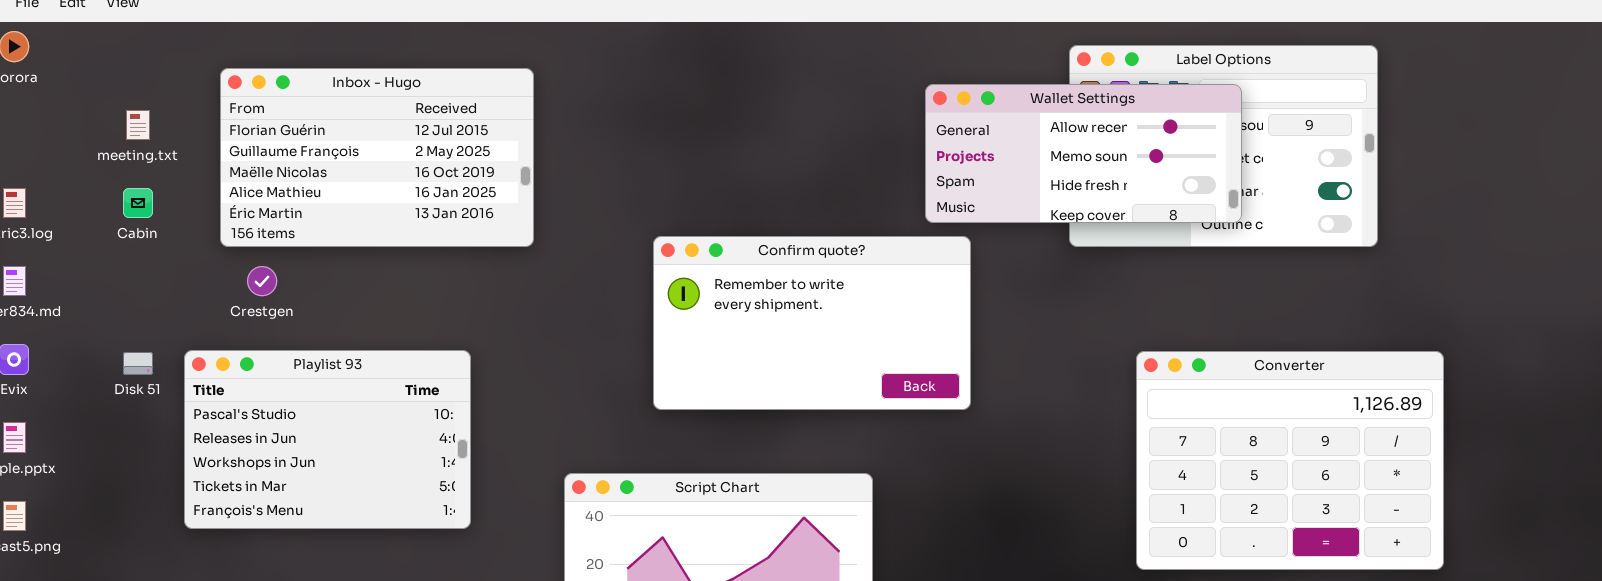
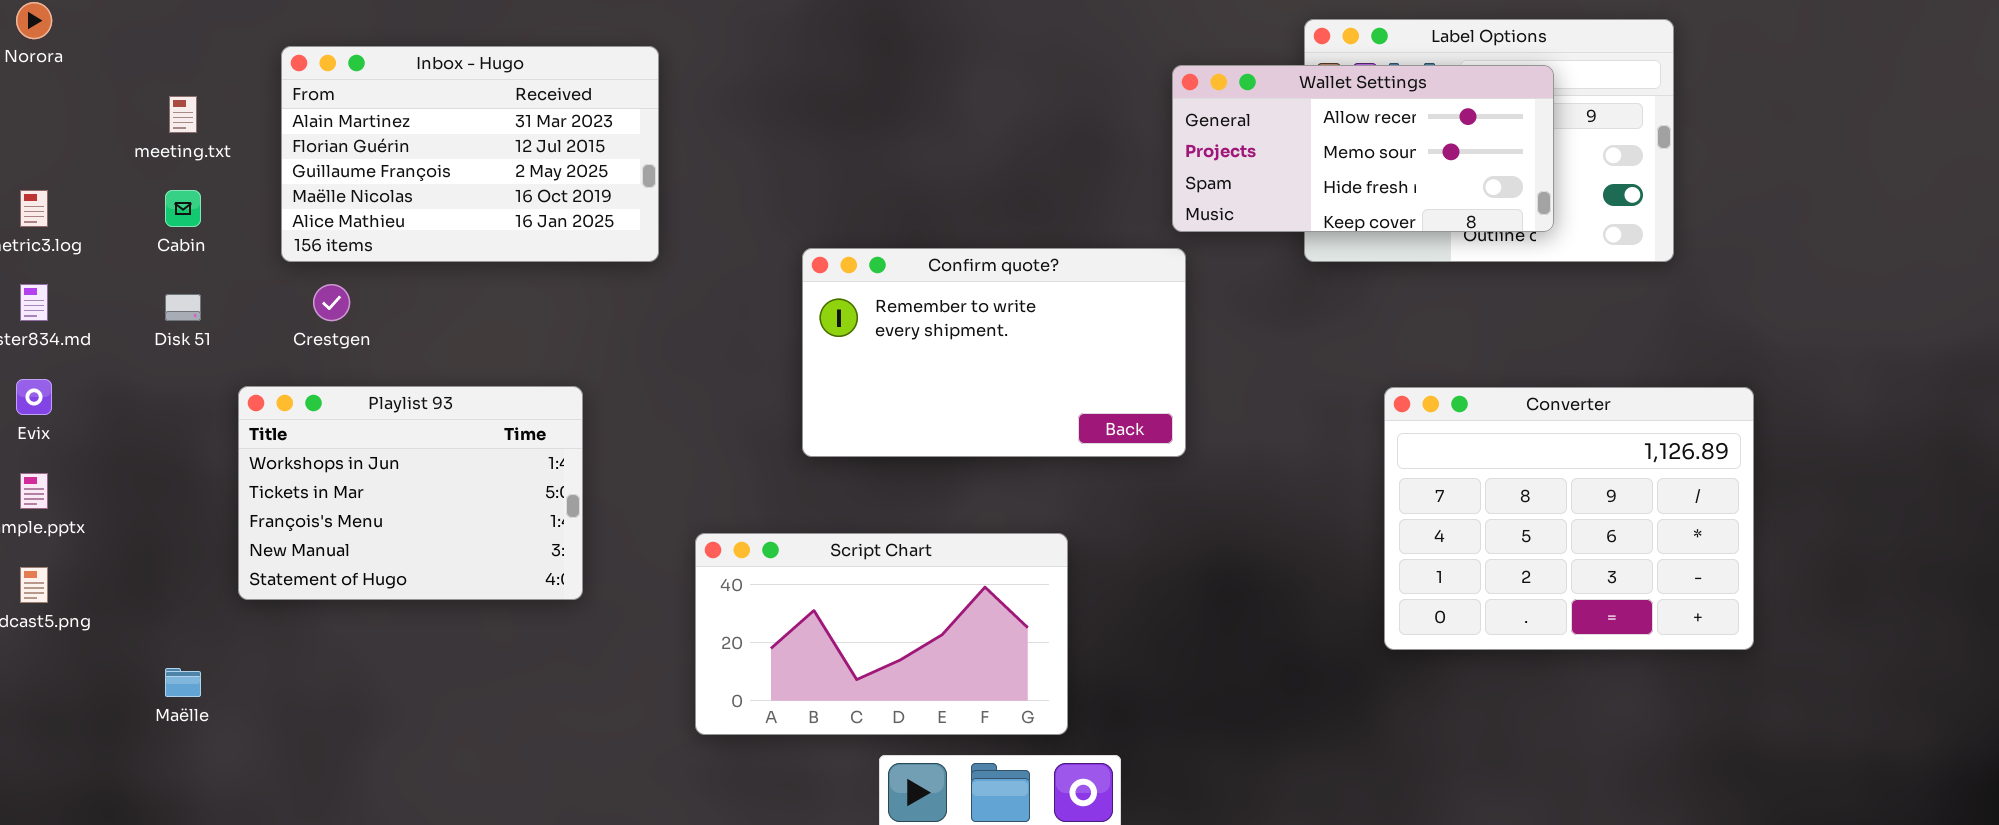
Inbox - Hugo: [220,68,534,247] -> [281,46,659,262], scrolled up 1 row
Wallet Settings: [925,84,1242,223] -> [1172,65,1554,232], moved
Playlist 93: [184,350,471,529] -> [238,386,583,600], scrolled down 2 rows
Disk 51: [123,352,153,375] -> [165,294,201,321], moved

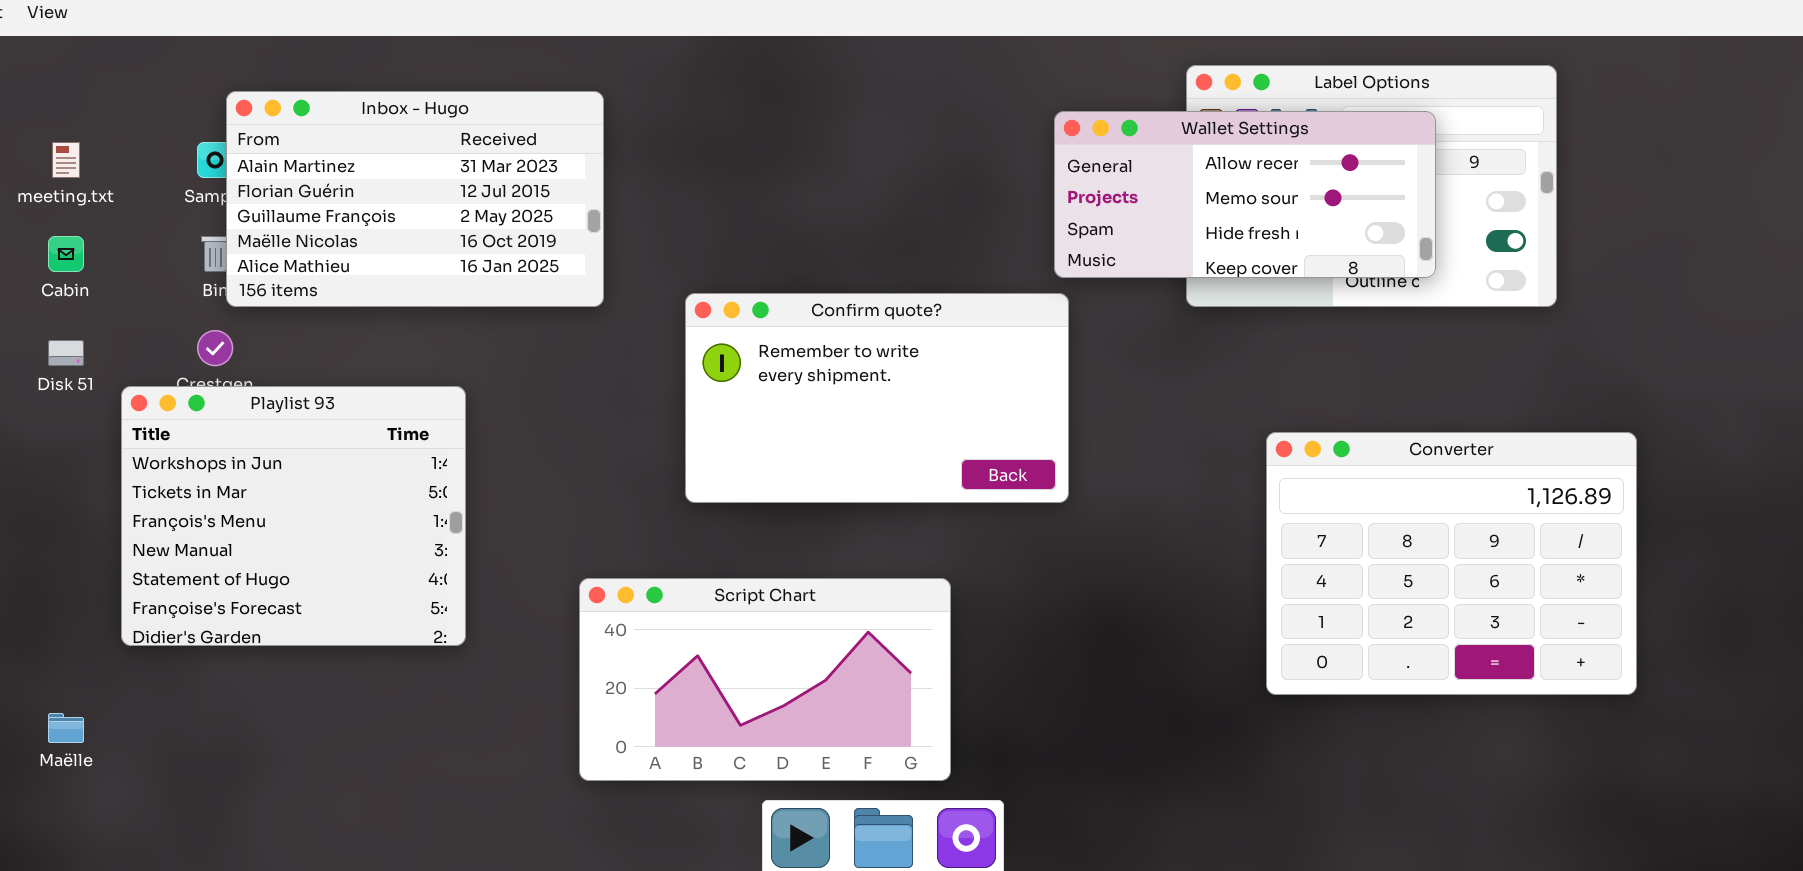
Inbox - Hugo: [281,46,659,262] -> [226,91,604,307], moved
Playlist 93: [238,386,583,600] -> [121,386,466,646], resized

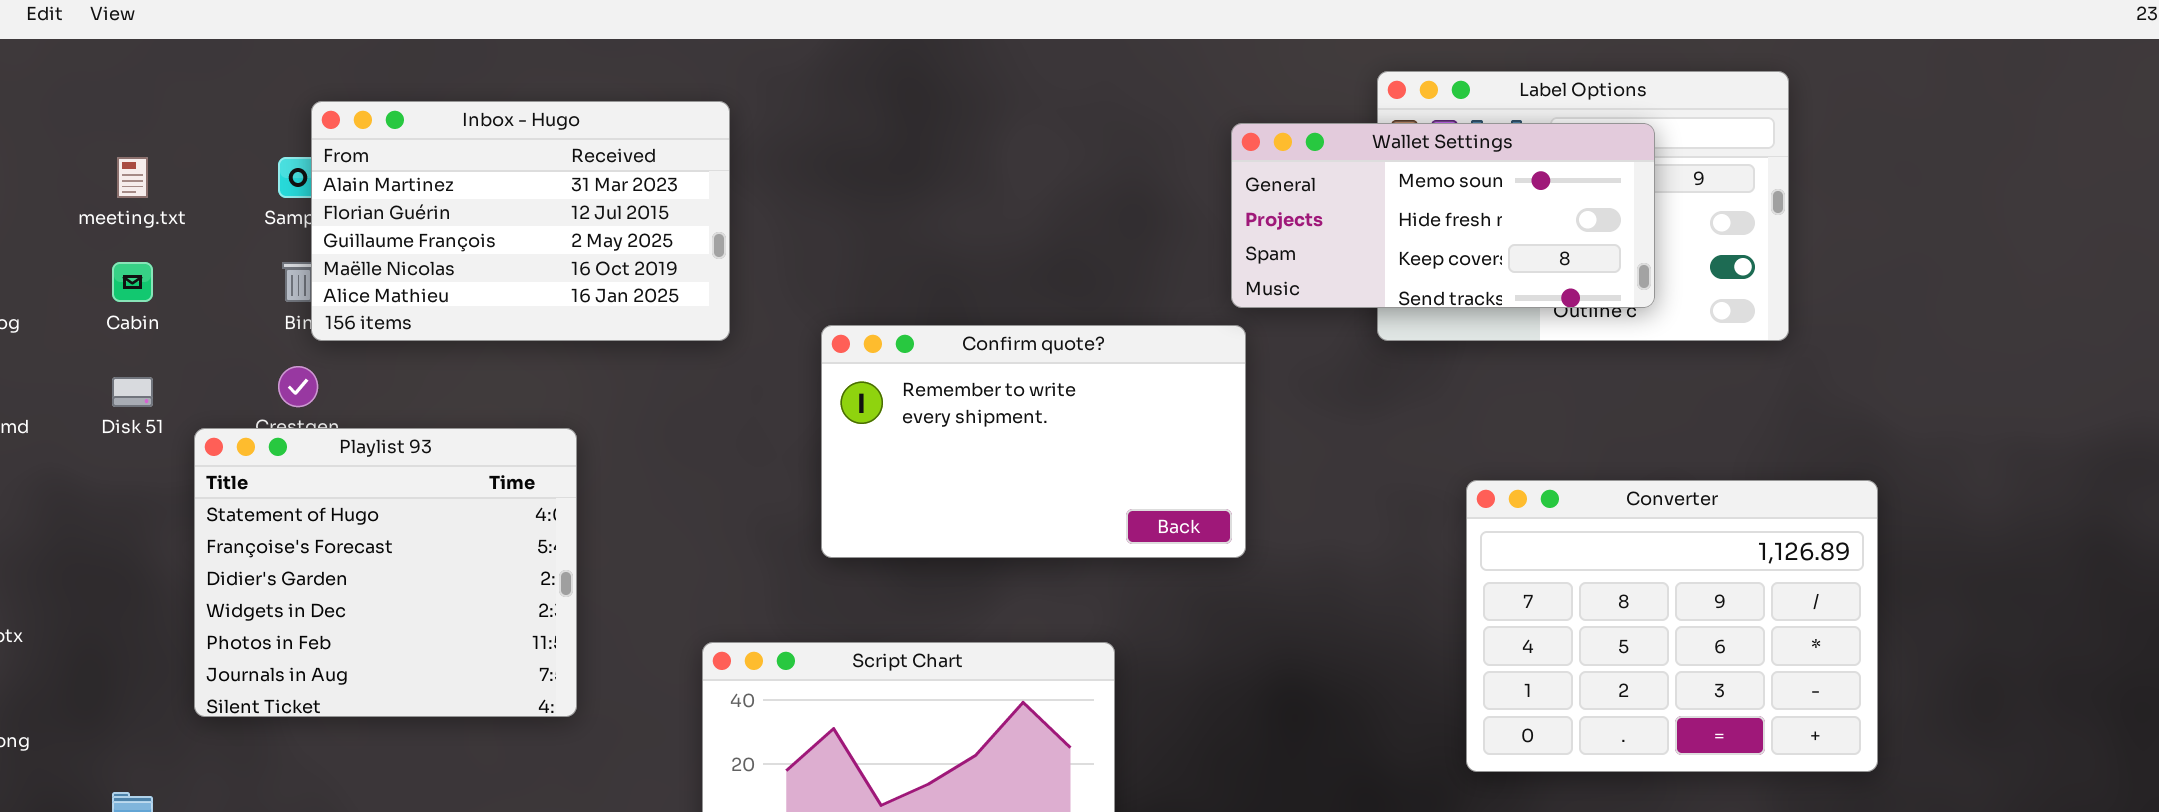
Wallet Settings: [1054,111,1436,278] -> [1231,123,1655,308], scrolled down 1 row
Playlist 93: [121,386,466,646] -> [194,428,577,717], scrolled down 4 rows

